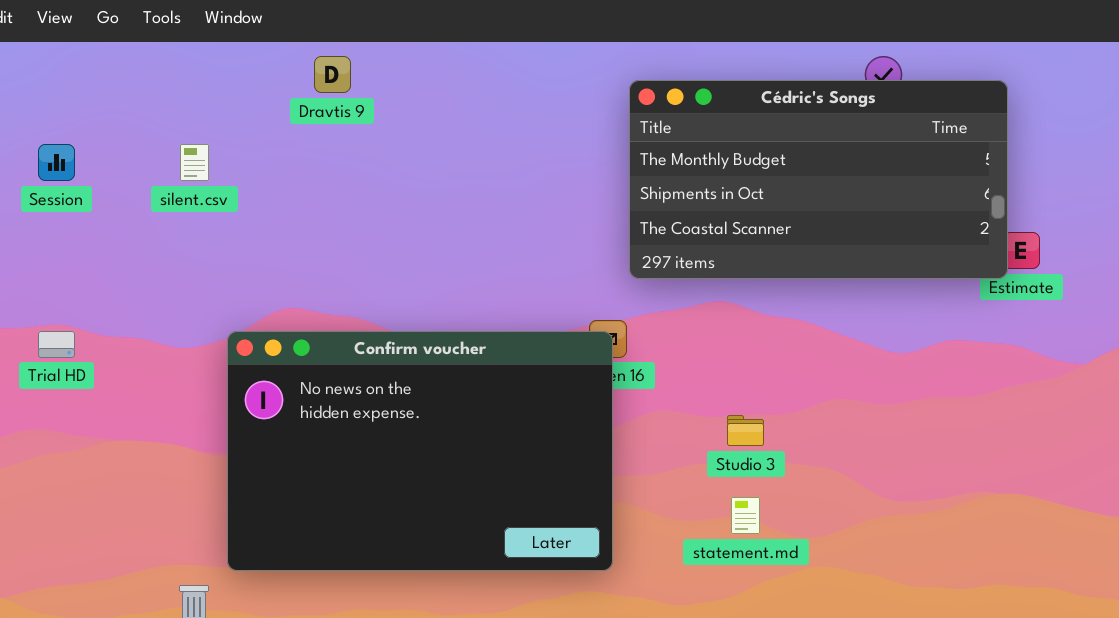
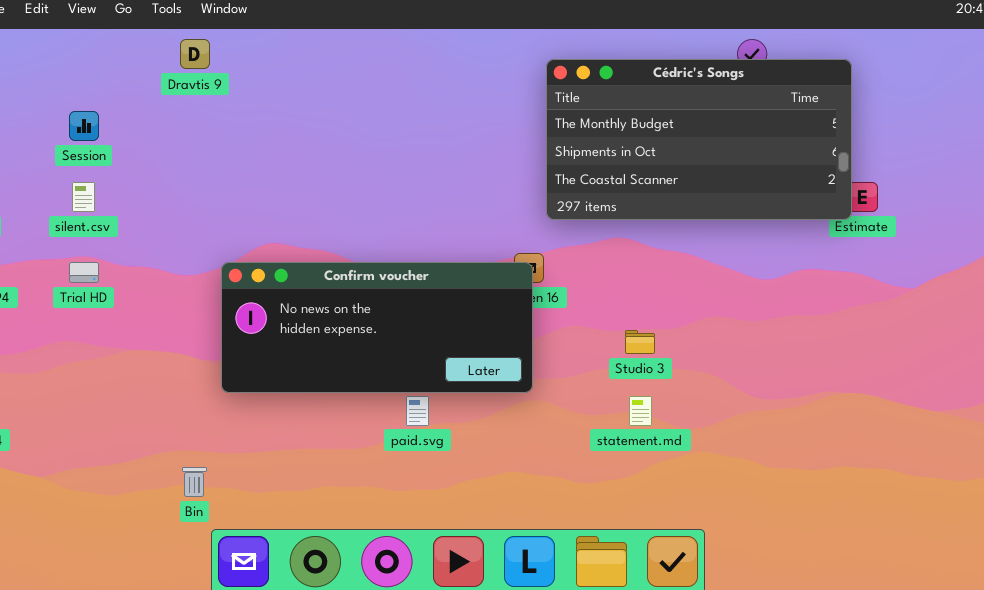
Dravtis 9: [314,56,351,93] -> [180,39,210,69], moved
silent.csv: [180,144,209,181] -> [72,182,95,212], moved
Confirm voucher: [227,331,613,571] -> [221,262,533,393], resized

